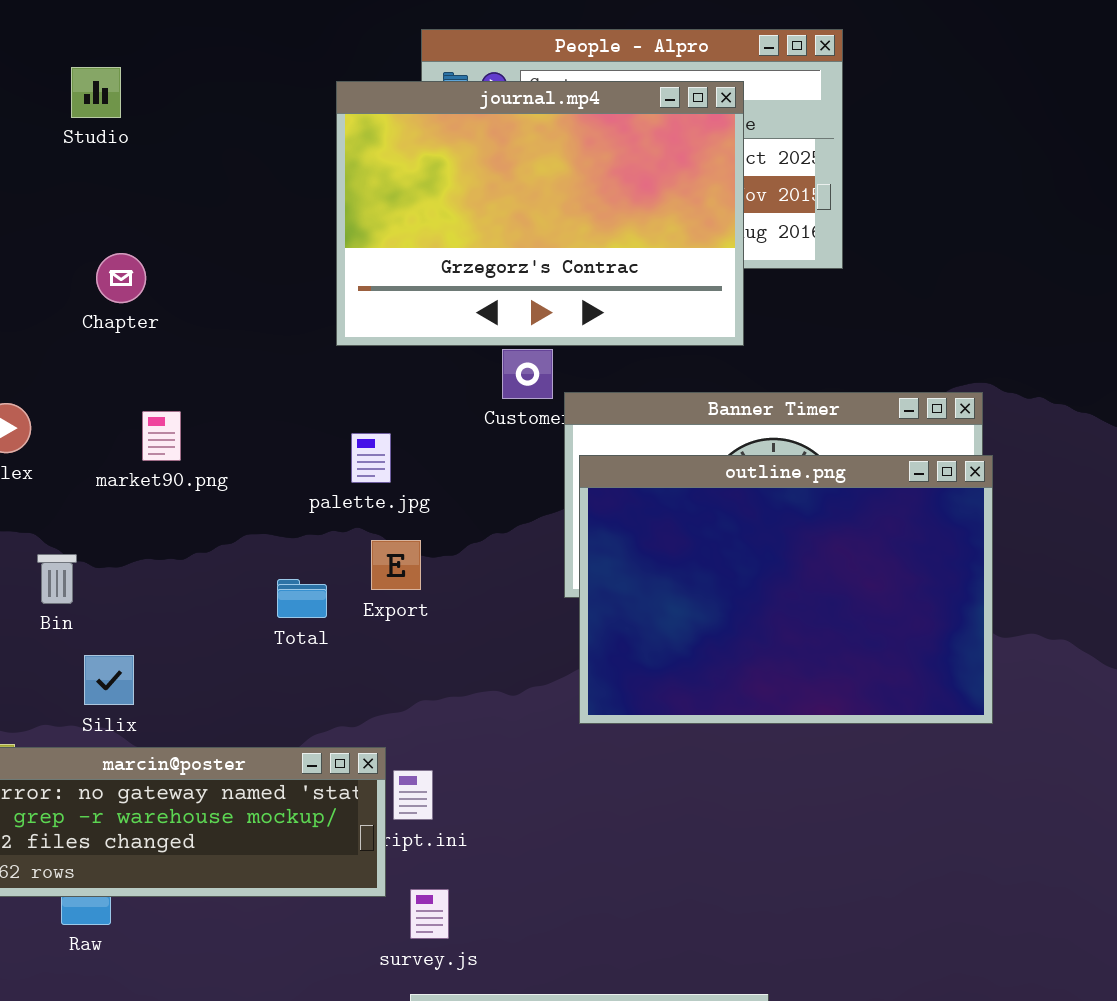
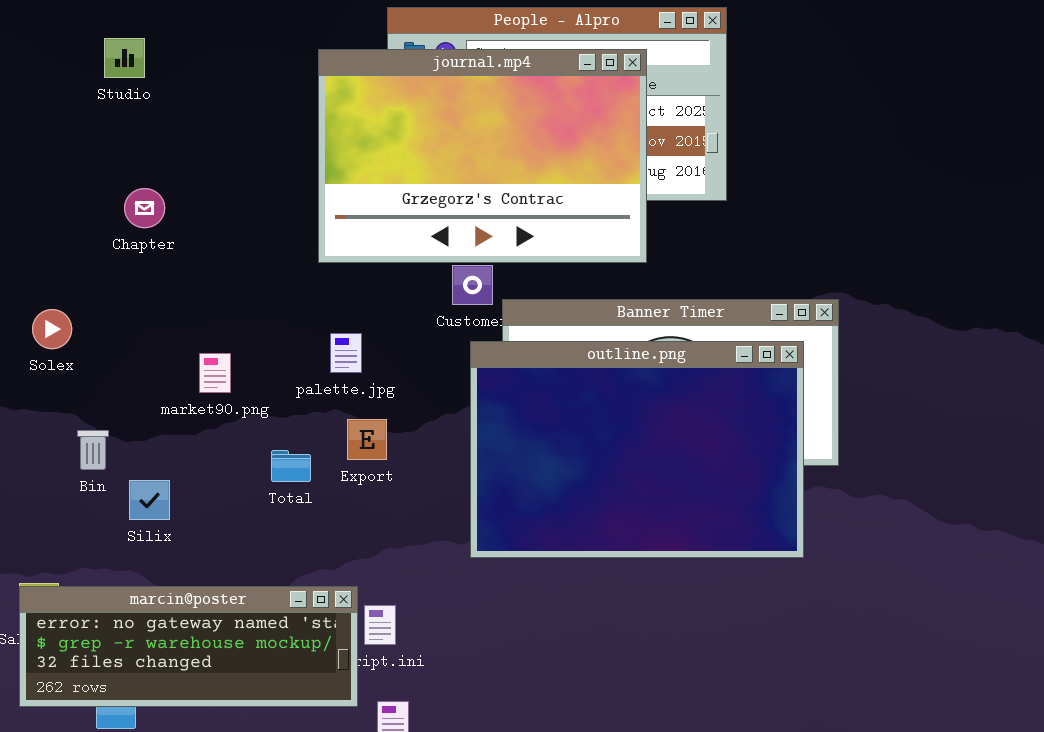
market90.png: [142,411,181,461] -> [199,353,231,393], moved
outline.png: [579,455,993,724] -> [470,341,804,558], moved
Silix: [84,655,134,705] -> [129,480,170,520], moved

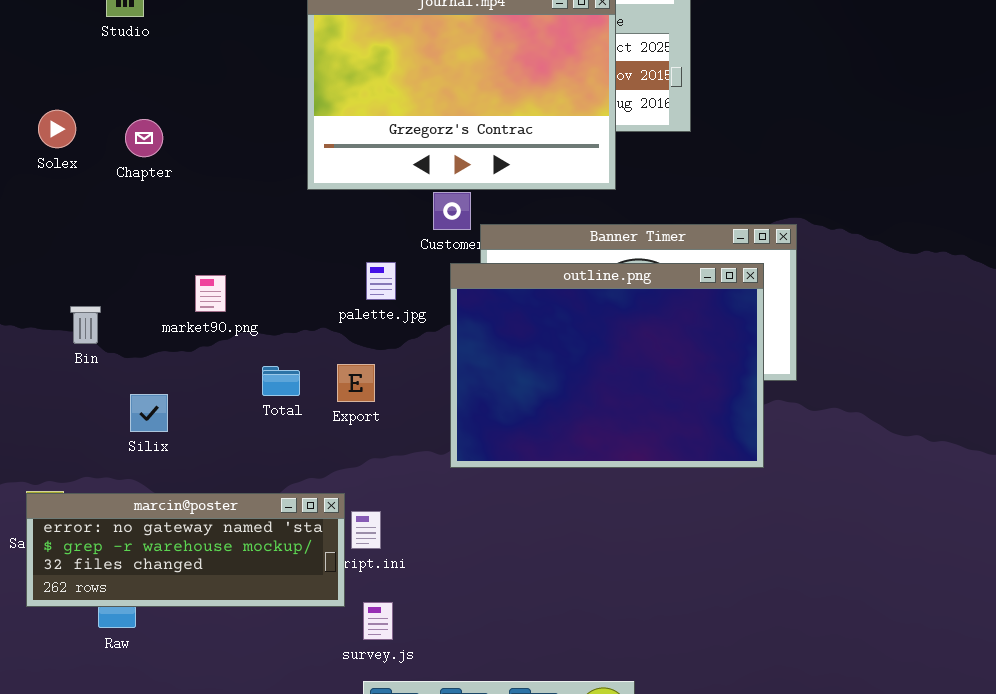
Solex: [32,309,72,349] -> [38,110,76,148], moved
palette.jpg: [330,333,362,373] -> [366,262,396,300], moved
Export: [347,419,387,460] -> [337,364,375,402], moved
Bin: [77,430,109,470] -> [70,306,101,344], moved

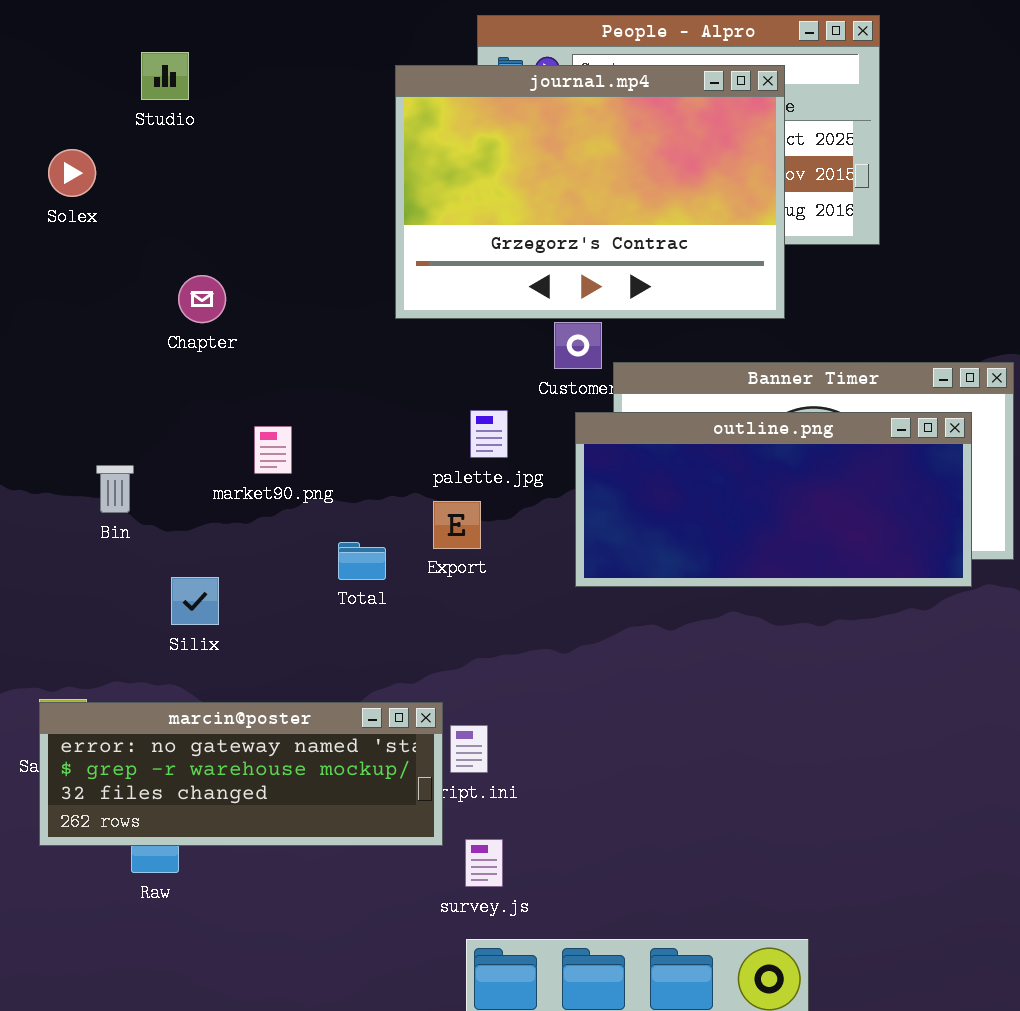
Solex: [38,110,76,148] -> [48,149,96,197], moved
Chapter: [125,119,163,157] -> [178,275,226,323], moved
outline.png: [450,263,764,468] -> [575,412,972,587], resized
Export: [337,364,375,402] -> [433,501,481,549], moved

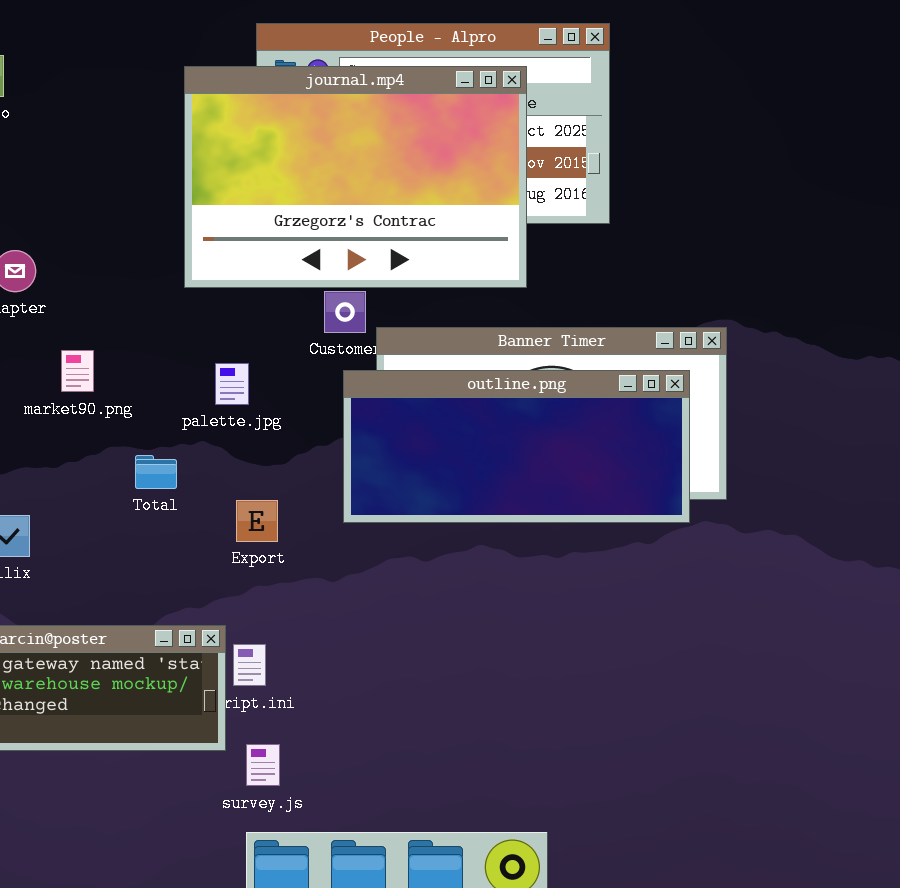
palette.jpg: [470,410,508,458] -> [215,363,249,405], moved
market90.png: [254,426,292,474] -> [61,350,94,392], moved
Export: [433,501,481,549] -> [236,500,278,542], moved
Total: [338,542,386,580] -> [135,455,177,489], moved

